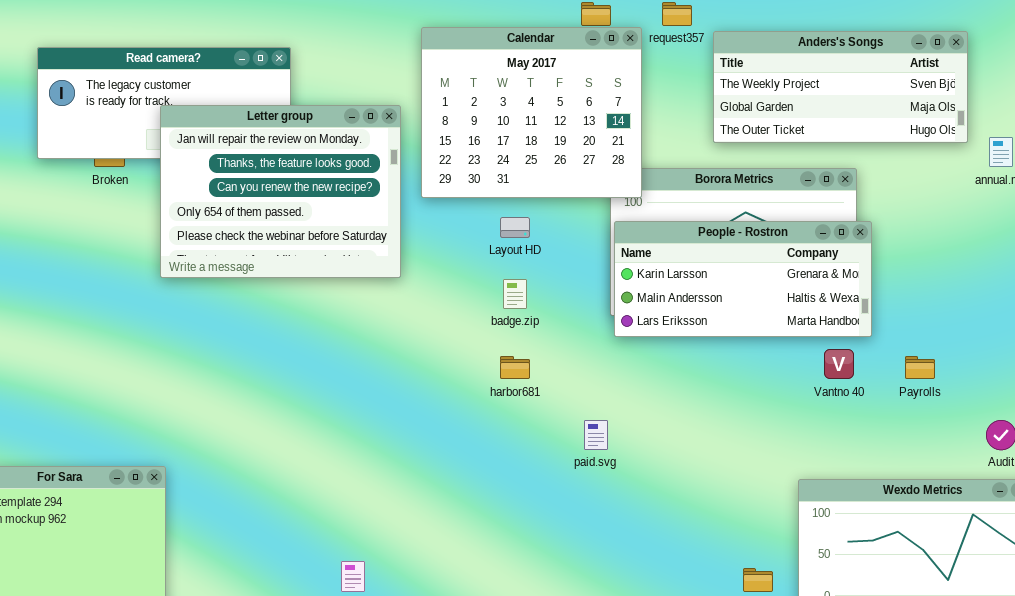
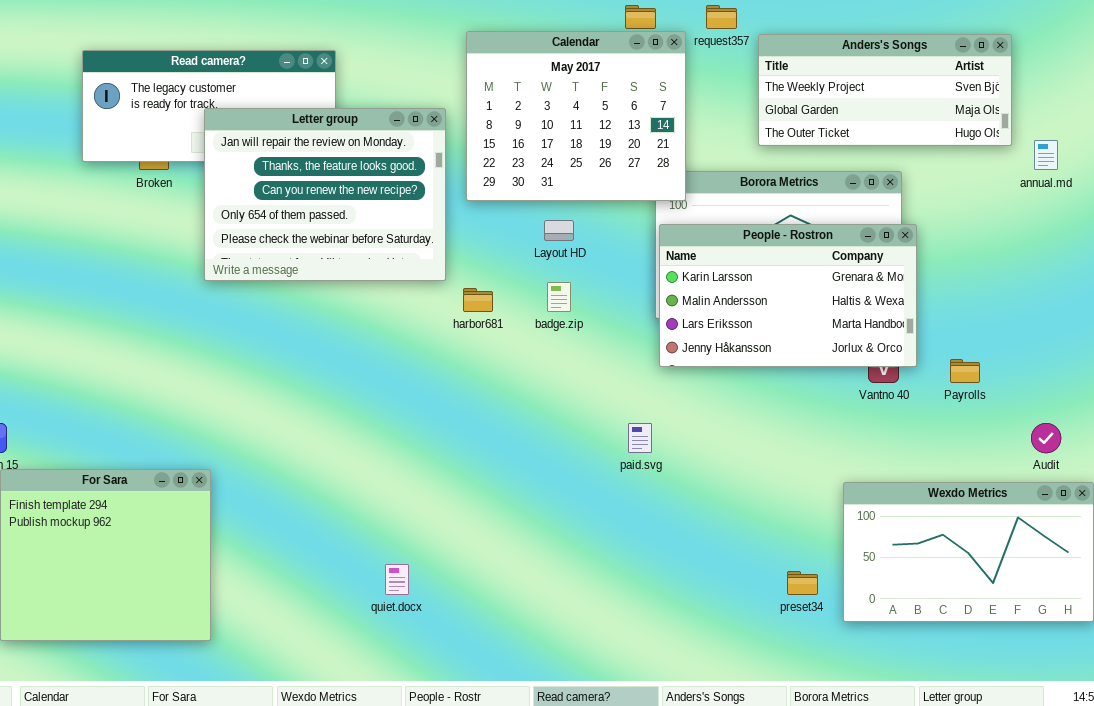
People - Rostron: [614,221,872,337] -> [659,224,917,367], resized
harbor681: [500,356,530,379] -> [463,288,493,312], moved

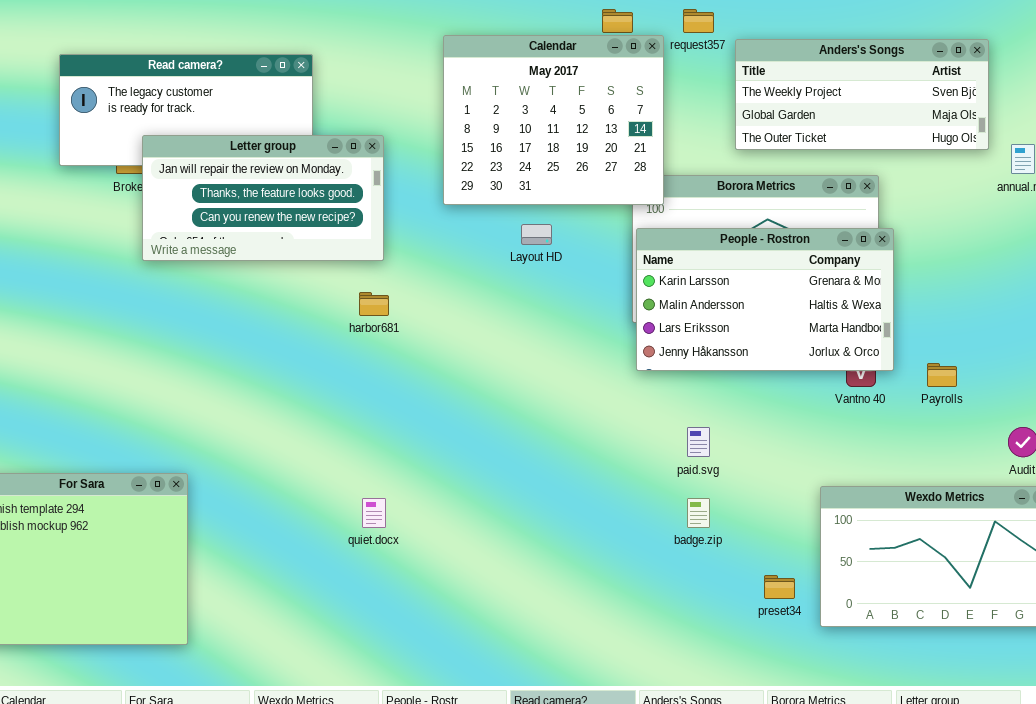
Letter group: [204,108,446,281] -> [142,135,384,261], moved, resized
badge.zip: [547,282,571,312] -> [687,498,710,528], moved
harbor681: [463,288,493,312] -> [359,292,389,316], moved
paid.svg: [628,423,652,453] -> [687,427,710,457], moved
quiet.docx: [385,564,409,595] -> [362,498,386,528], moved

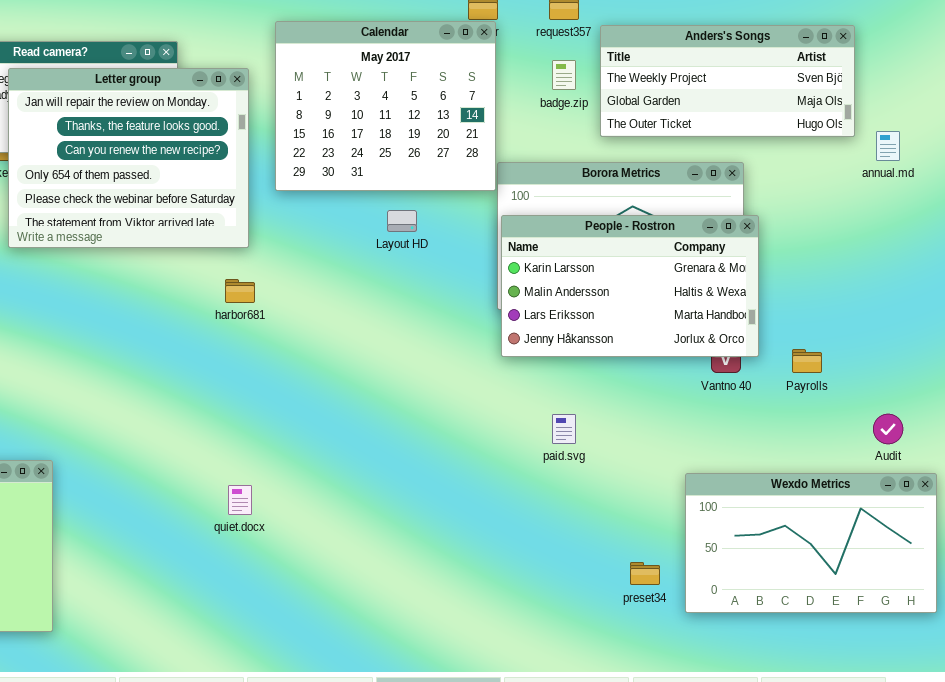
Calendar: [443,35,664,205] -> [275,21,496,191], moved
Letter group: [142,135,384,261] -> [8,68,249,248], resized
badge.zip: [687,498,710,528] -> [552,60,576,90], moved

